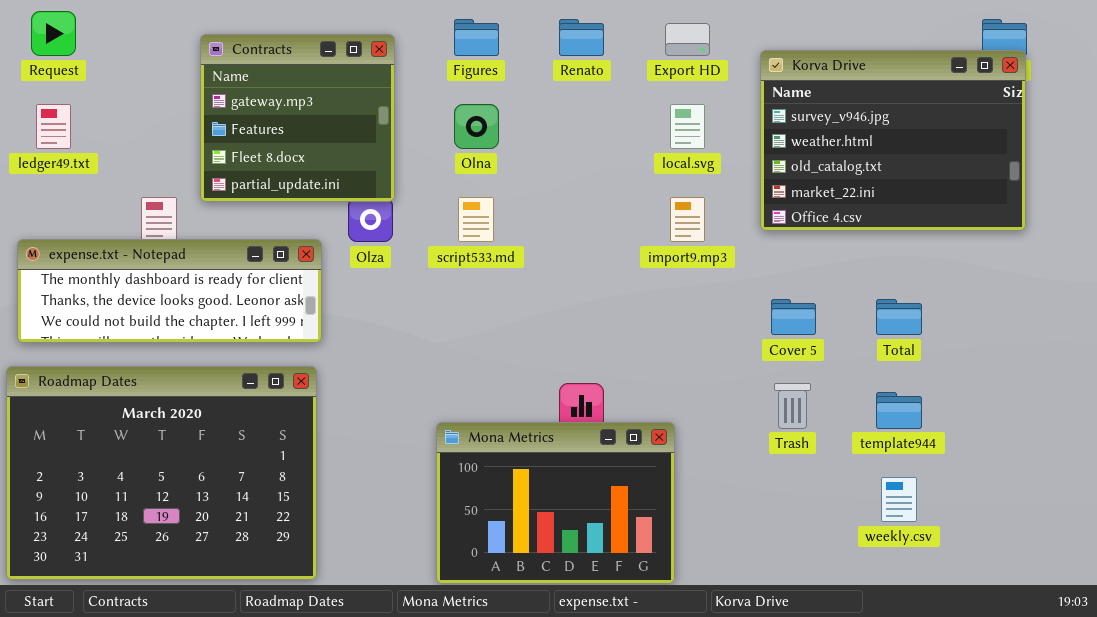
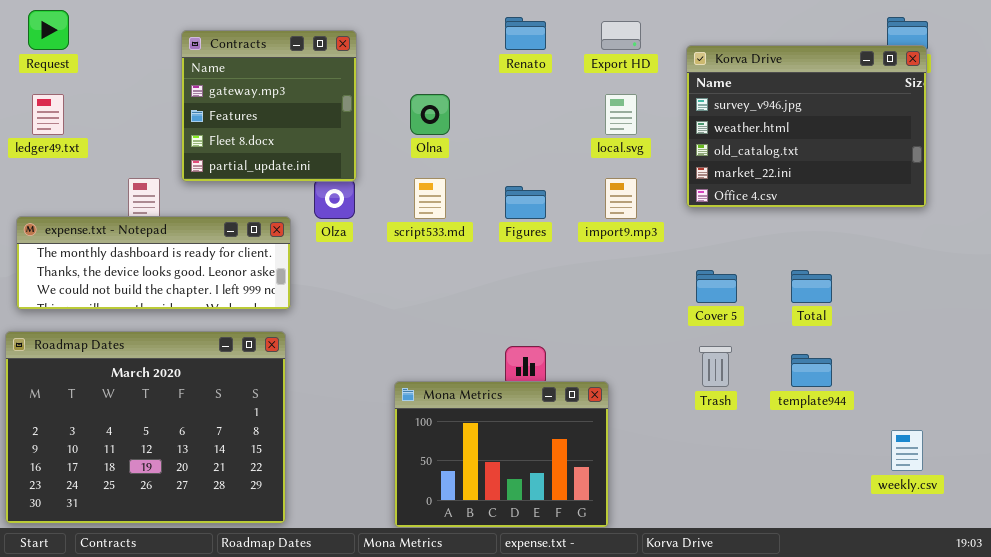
Figures: [454,19,499,56] -> [505,186,546,219], moved
weekly.csv: [881,477,917,522] -> [891,430,923,471], moved

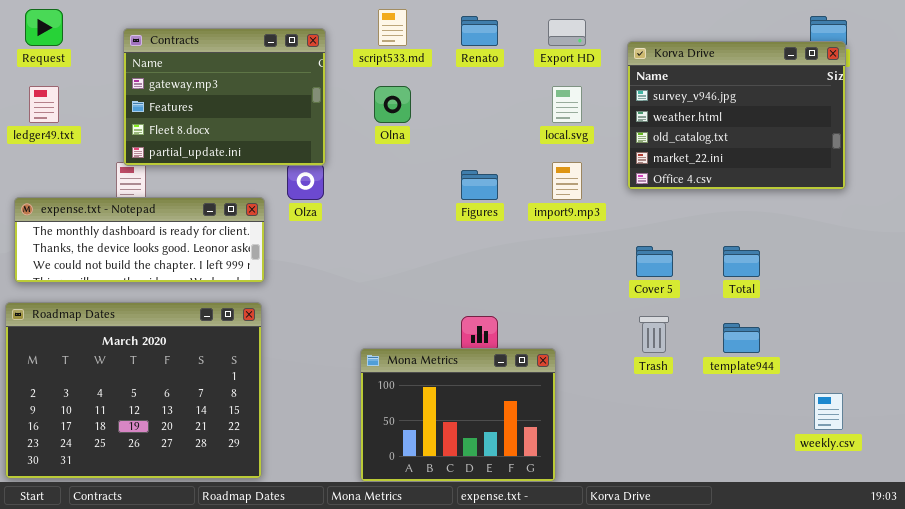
Contracts: [181,30,357,182] -> [123,28,326,166], resized
script533.md: [414,178,446,219] -> [378,9,407,46], moved

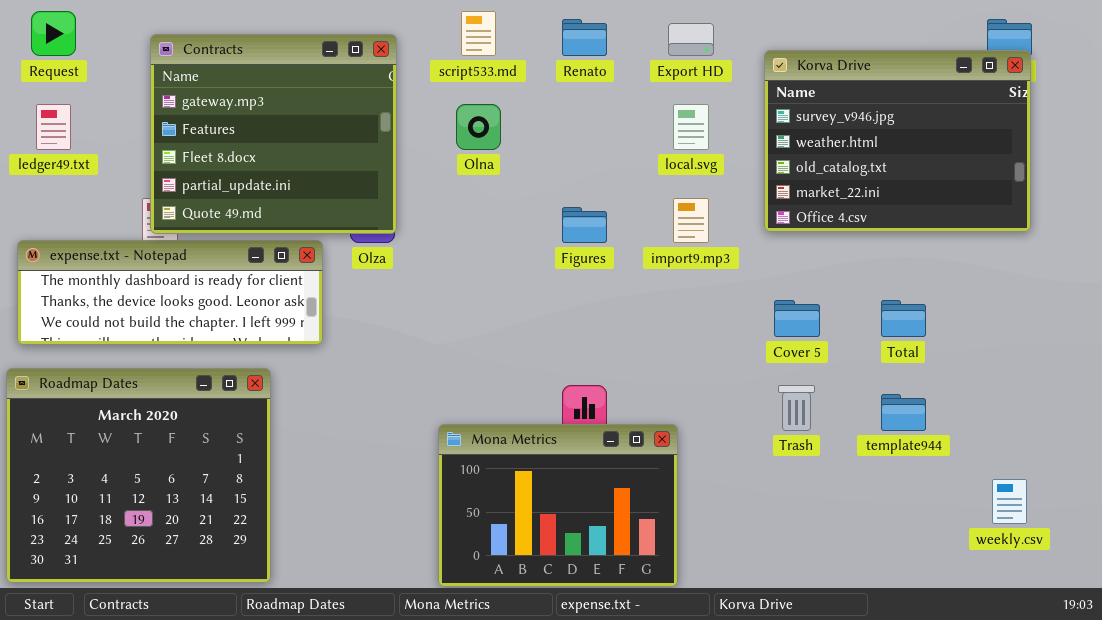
Contracts: [123,28,326,166] -> [150,34,397,234], resized
Roadmap Dates: [5,302,262,479] -> [6,368,271,583], resized

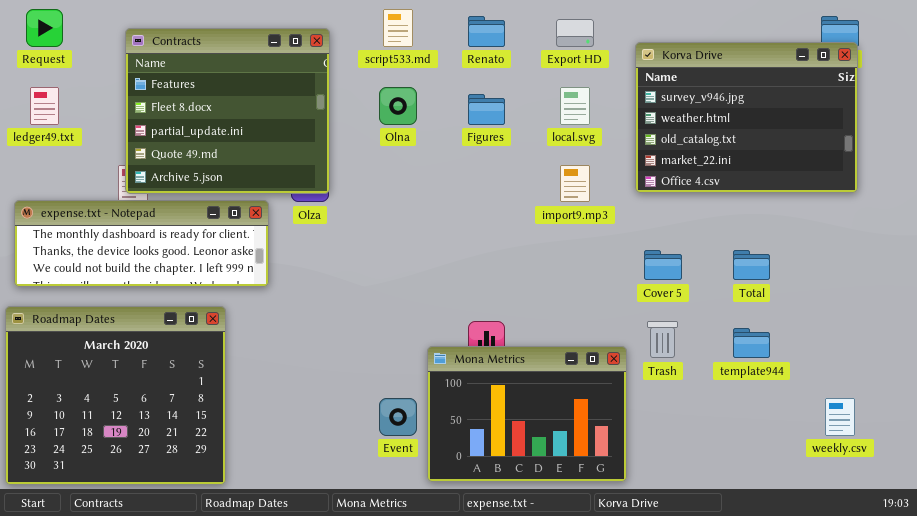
Contracts: [150,34,397,234] -> [125,28,330,194], scrolled down 1 row
Figures: [562,207,607,243] -> [468,94,505,125], moved
Mona Metrics: [438,424,678,587] -> [427,346,627,482], moved

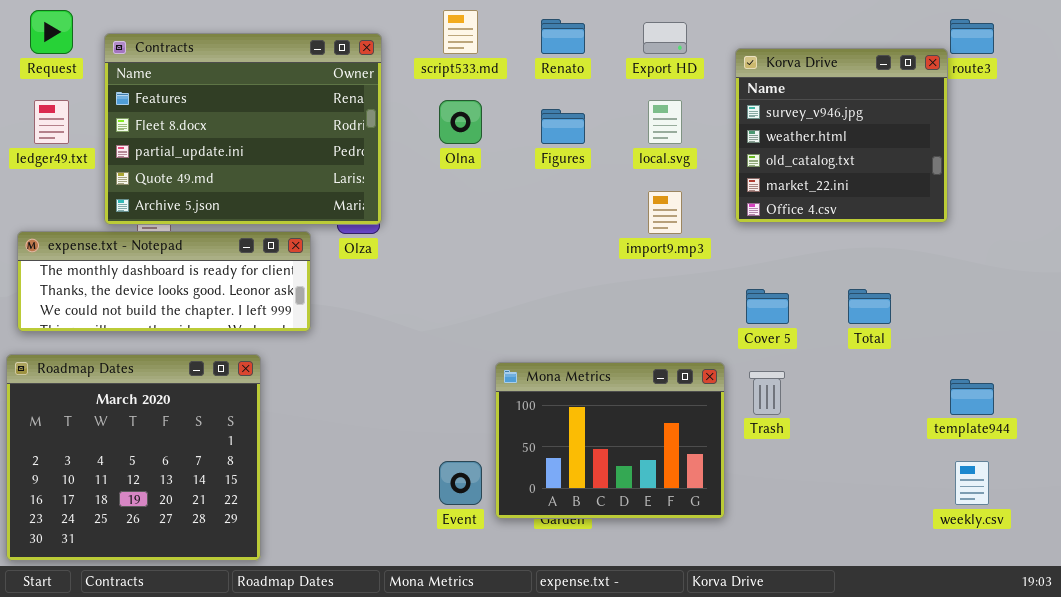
Contracts: [125,28,330,194] -> [104,33,382,225], resized
Korva Drive: [635,42,858,193] -> [735,48,948,223], resized
template944: [733,328,770,358] -> [950,379,994,415], moved
Mona Metrics: [427,346,627,482] -> [495,362,725,519], moved

